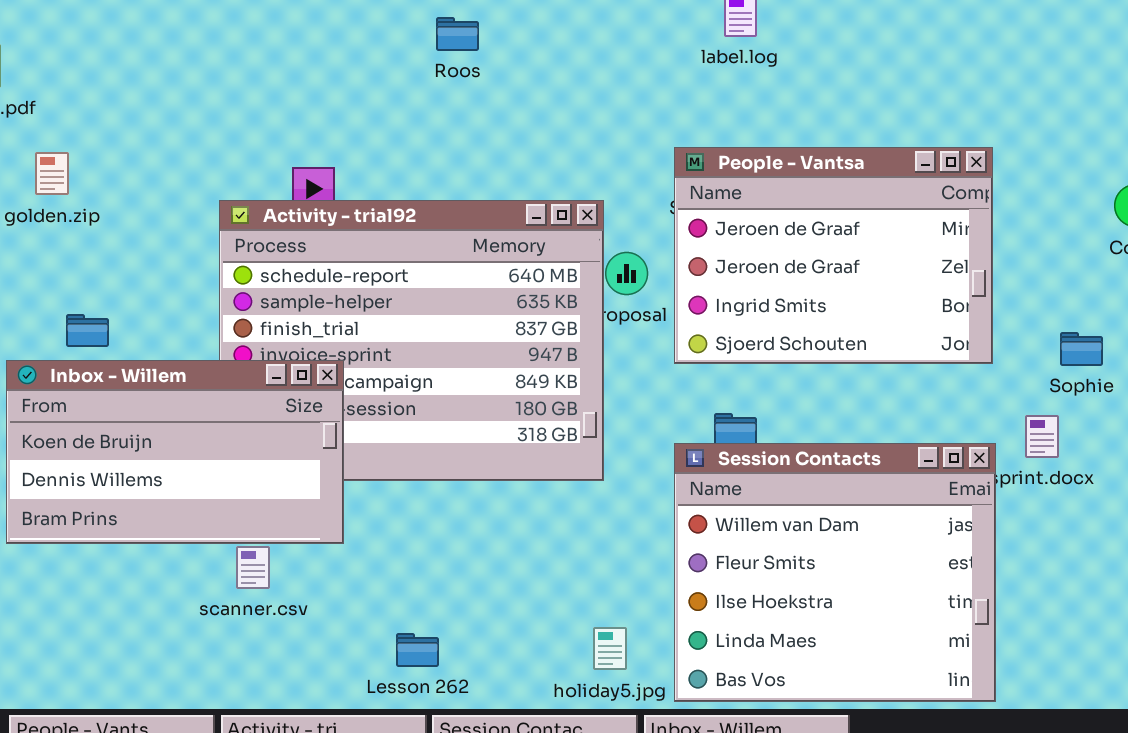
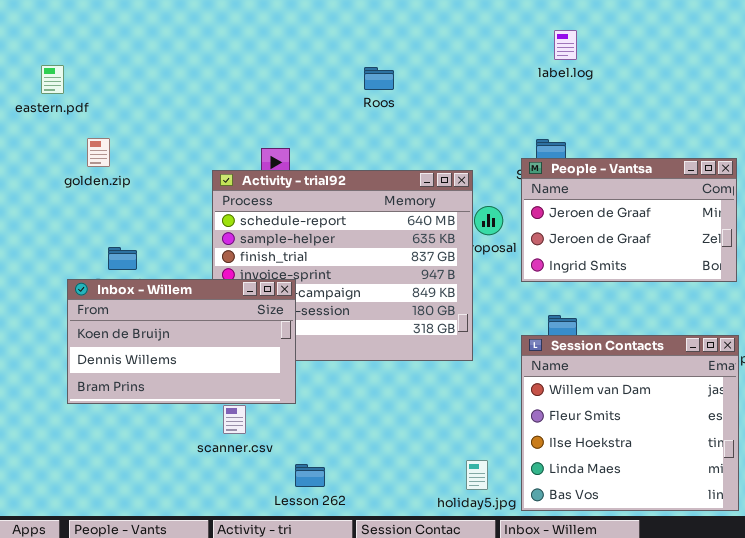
Roos: [436,17,479,51] -> [364,67,394,90], moved
People - Vantsa: [674,147,993,364] -> [521,158,737,282], resized
Lesson 262: [396,633,439,667] -> [295,464,325,487], moved

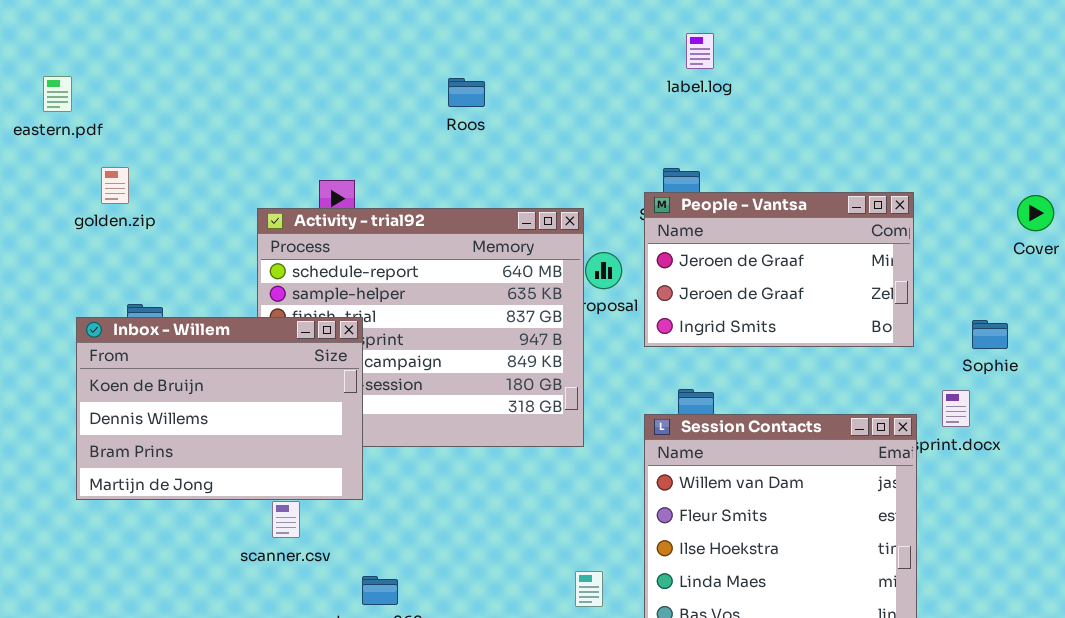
Inbox - Willem: [67,279,296,404] -> [76,317,363,500], resized

